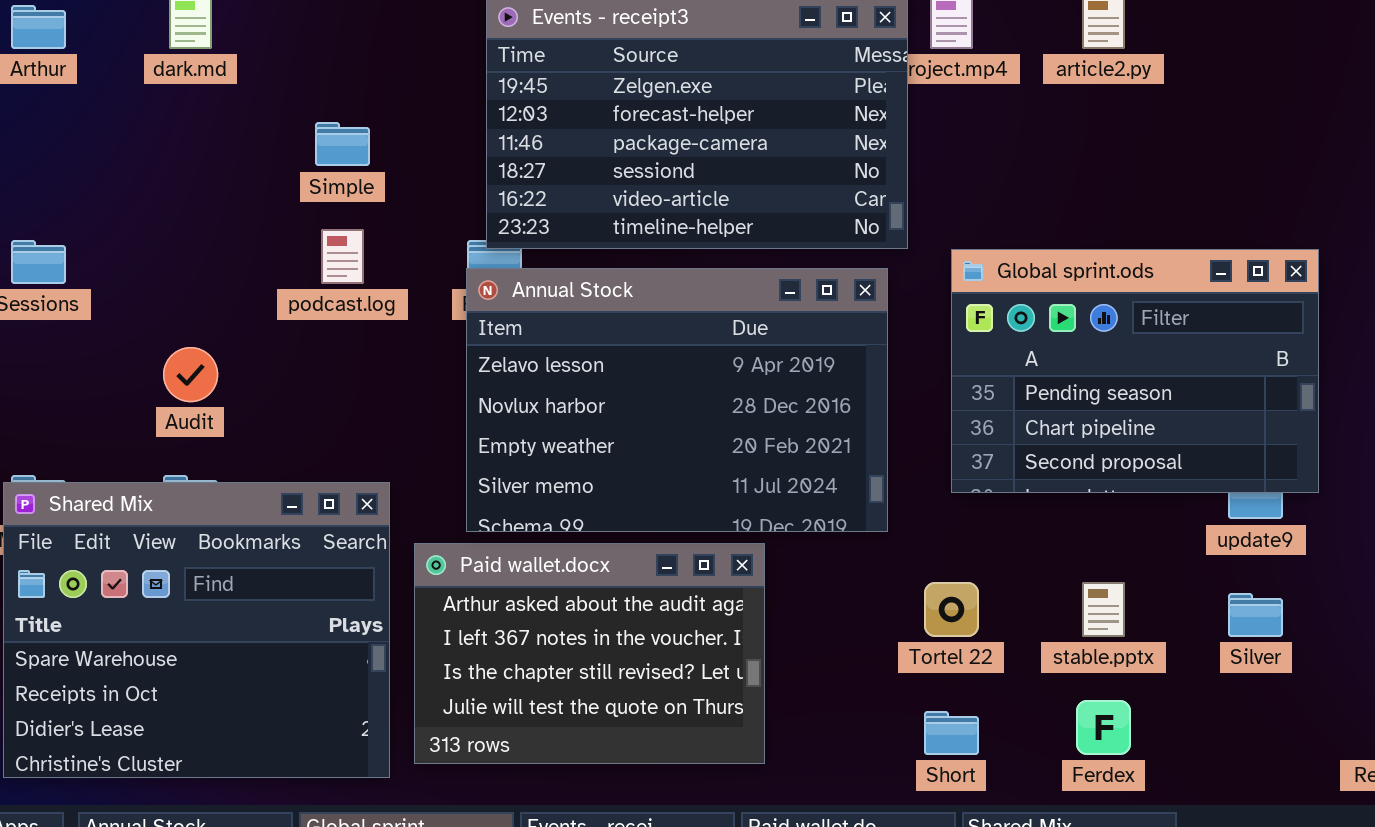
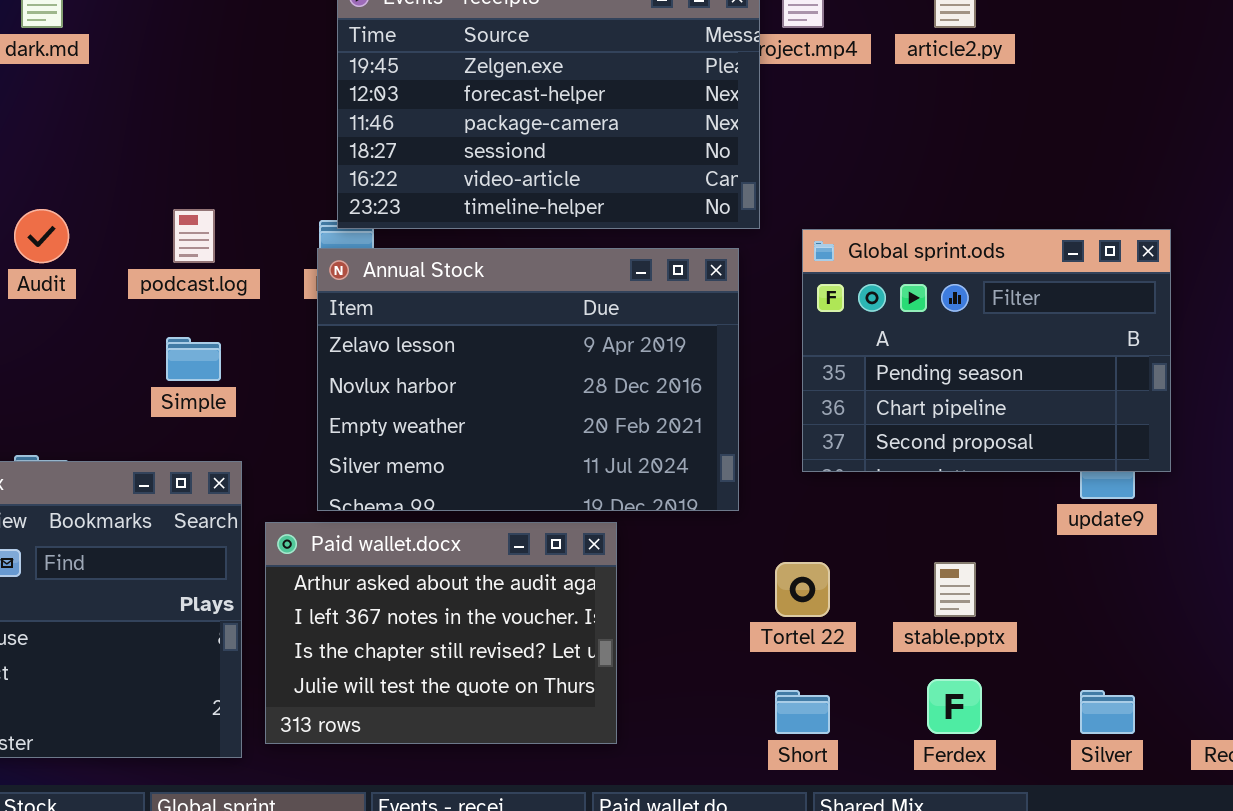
Simple: [315,122,370,166] -> [166,337,221,381], moved
Audit: [163,347,218,402] -> [14,209,69,263], moved
Silver: [1228,593,1283,637] -> [1080,690,1135,734], moved

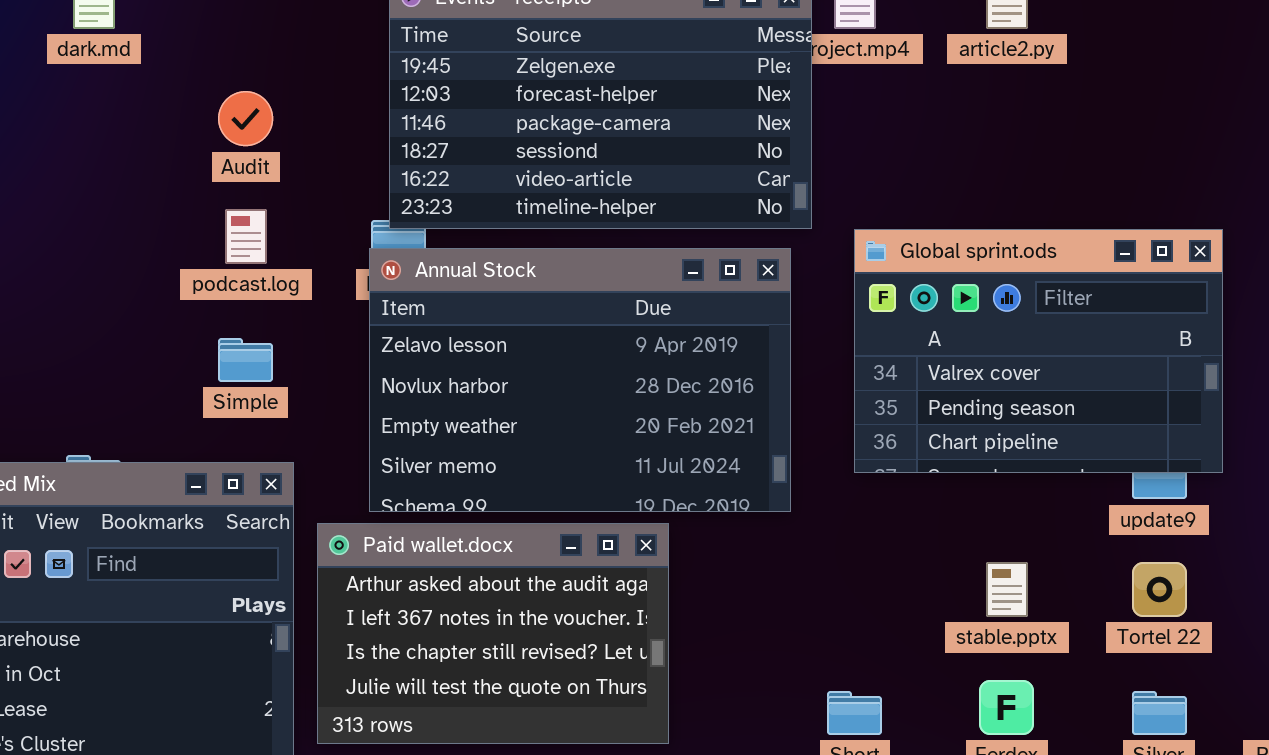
Audit: [14,209,69,263] -> [218,91,273,146], moved
Global sprint.ods: [802,229,1171,472] -> [854,229,1223,473], scrolled up 1 row
Tortel 22: [775,562,830,617] -> [1132,562,1187,617], moved

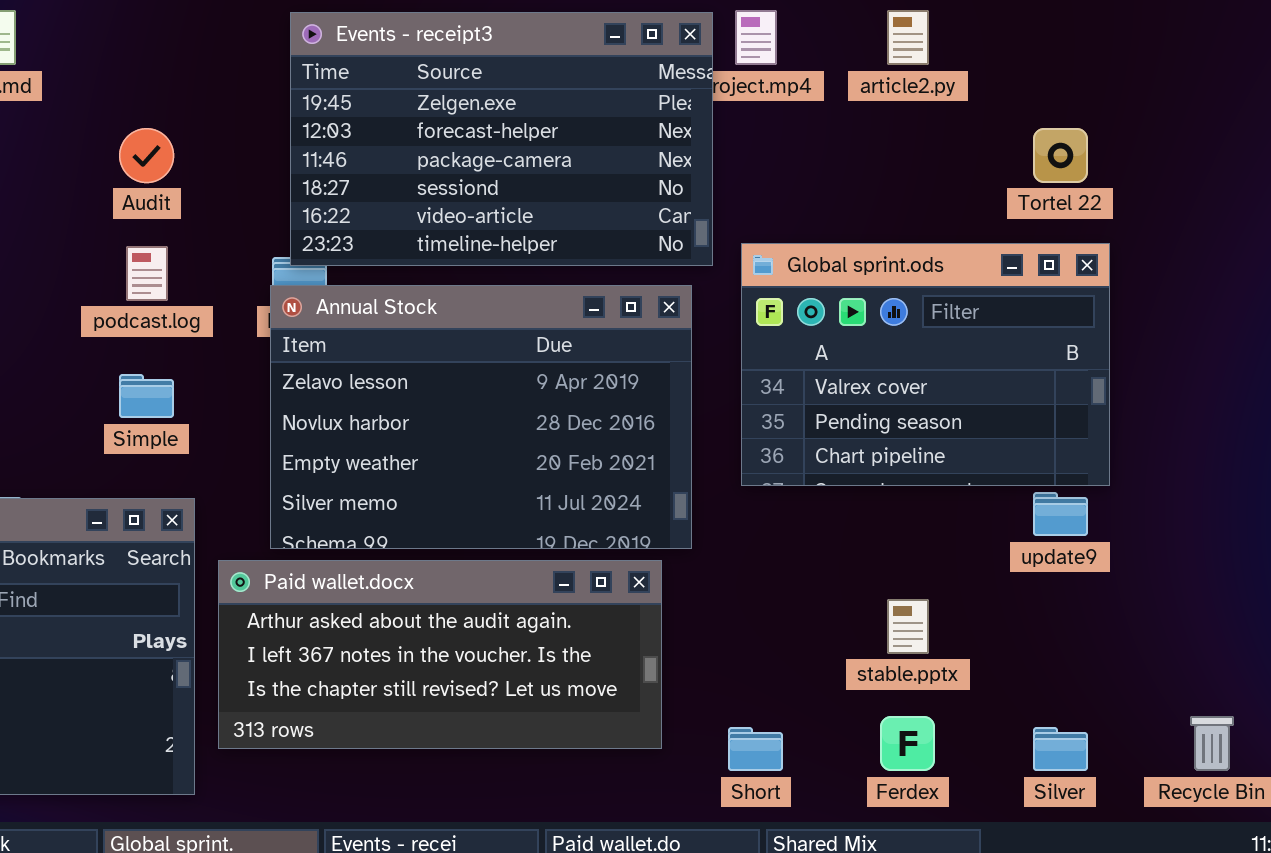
Global sprint.ods: [854,229,1223,473] -> [741,243,1110,486], moved
Paid wallet.docx: [317,523,669,744] -> [218,560,662,749], resized
Tortel 22: [1132,562,1187,617] -> [1033,128,1088,183], moved

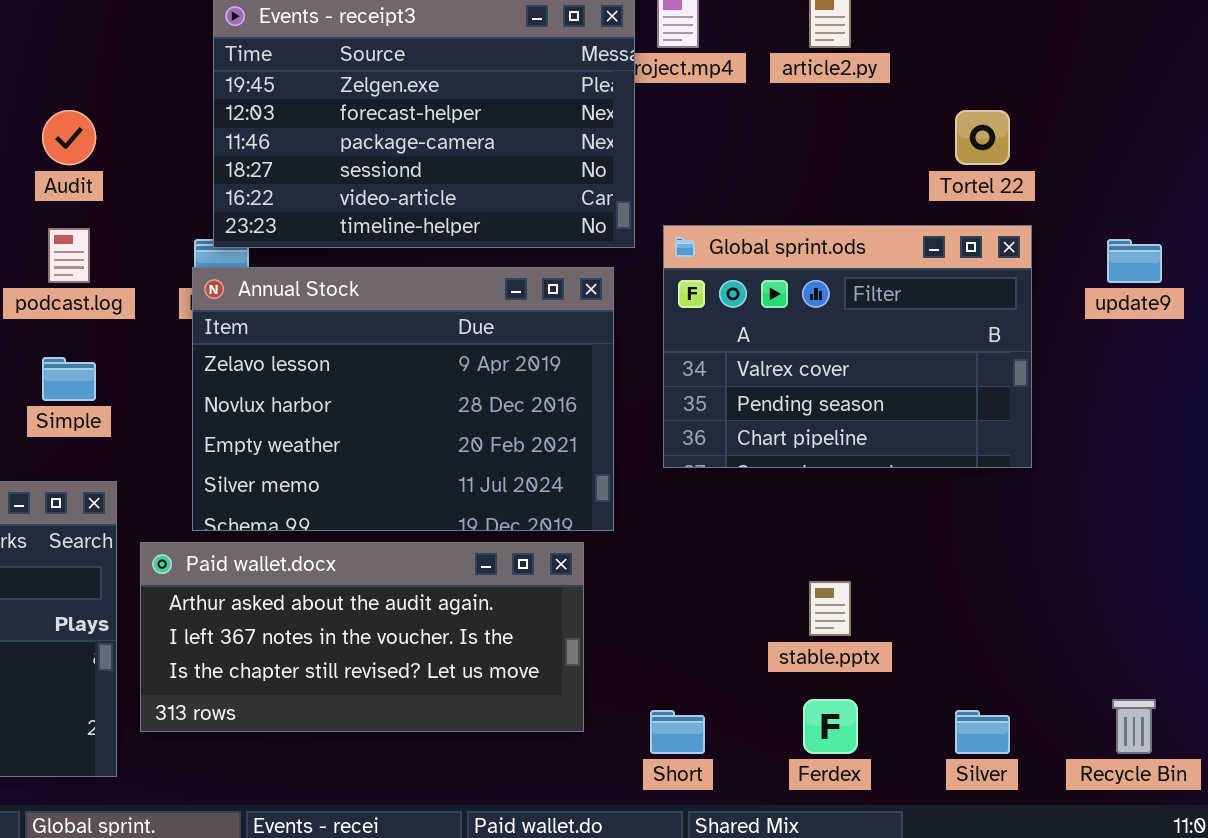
update9: [1033,492,1088,536] -> [1107,239,1162,283], moved

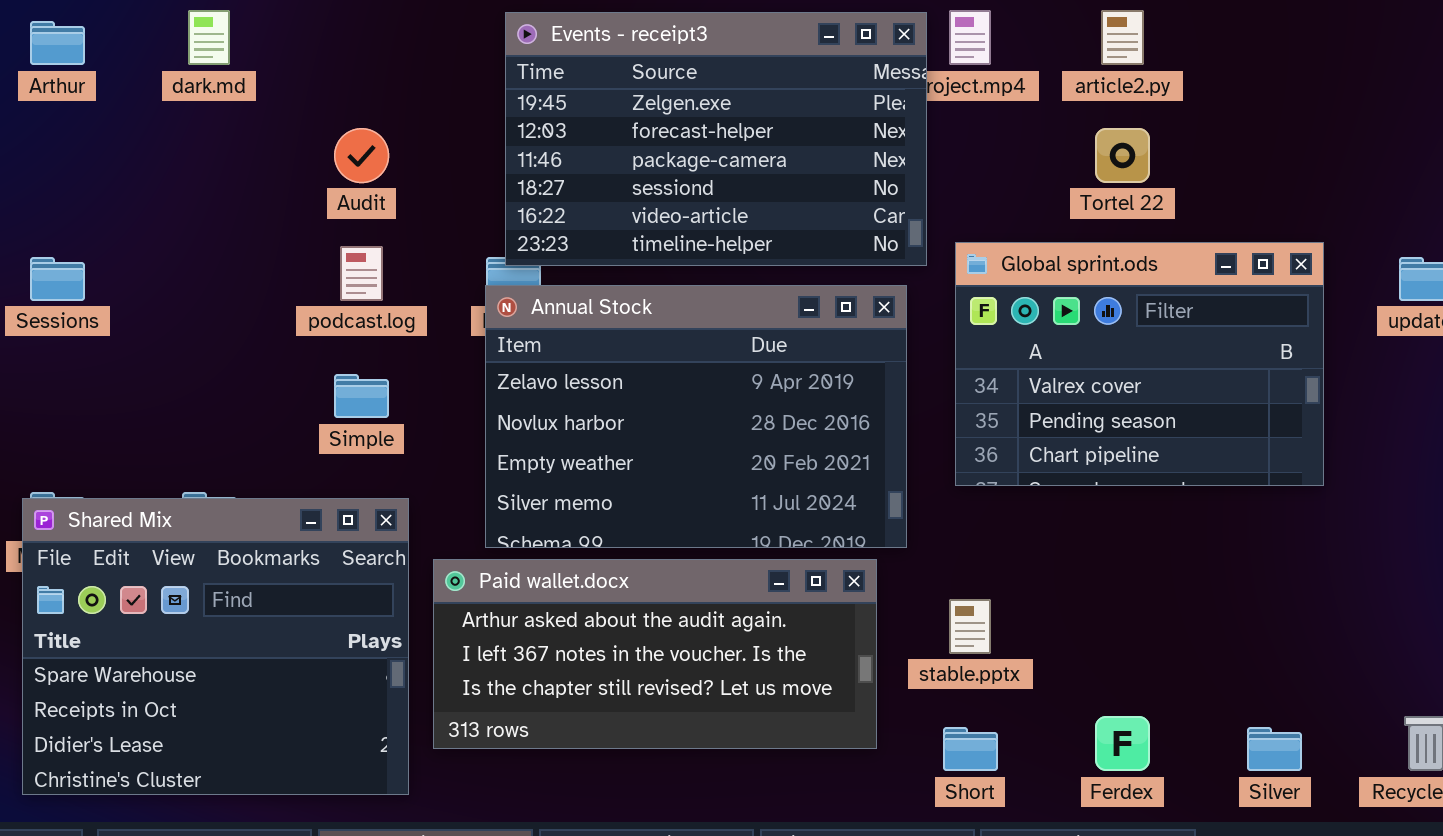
Tortel 22: [955,110,1010,165] -> [1095,128,1150,183], moved
stable.pptx: [809,581,851,636] -> [949,599,991,654], moved

